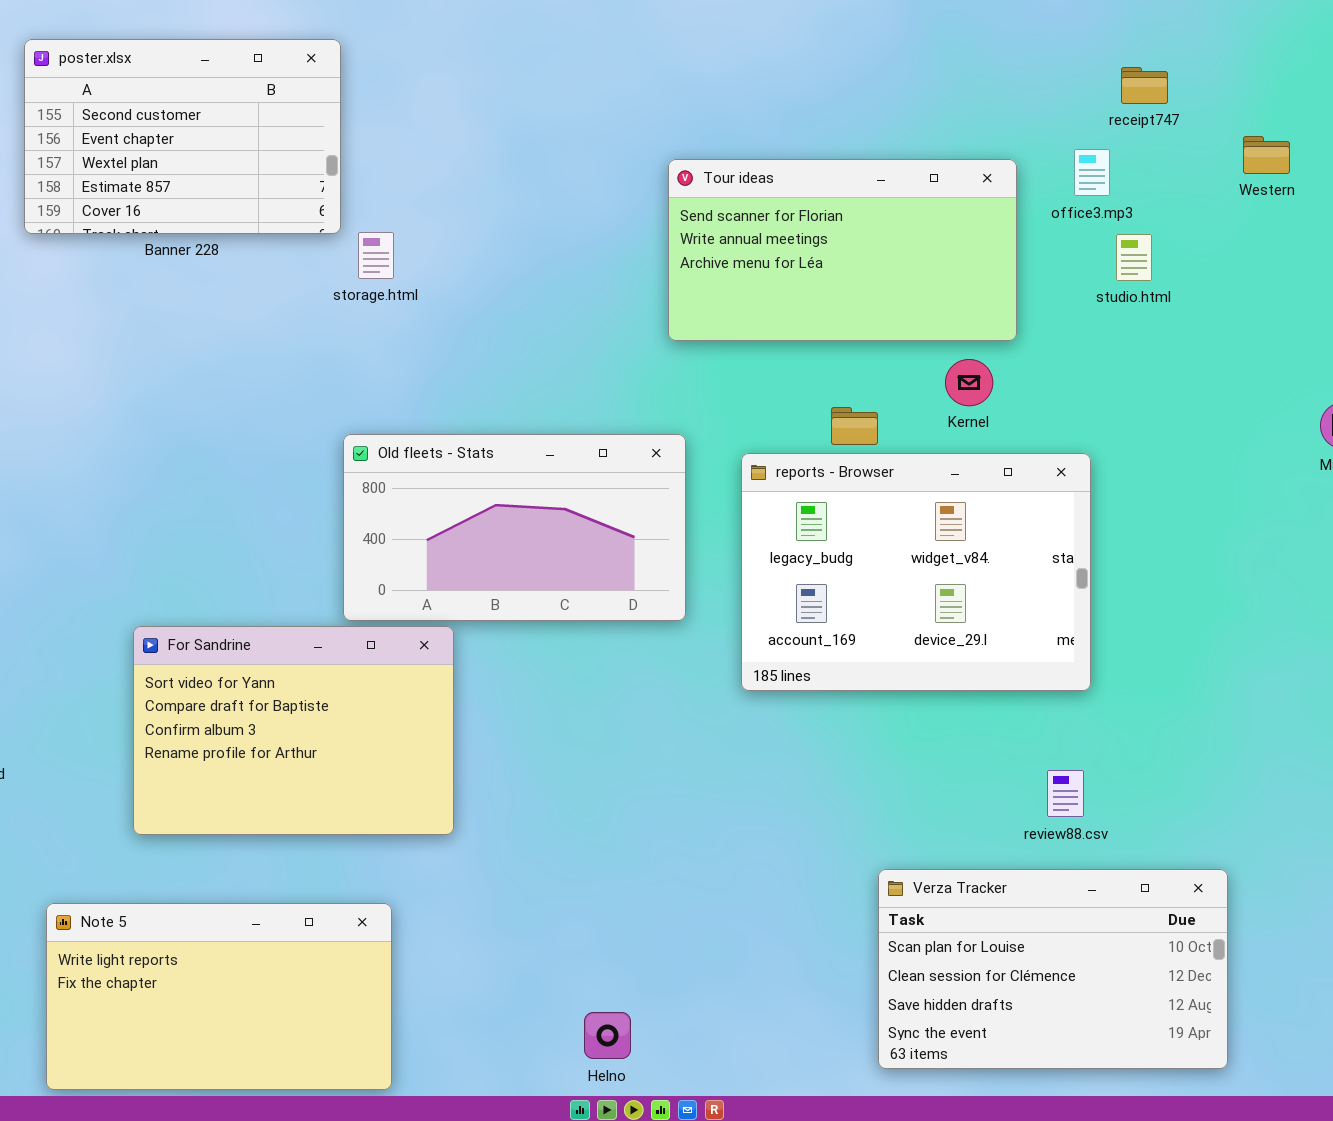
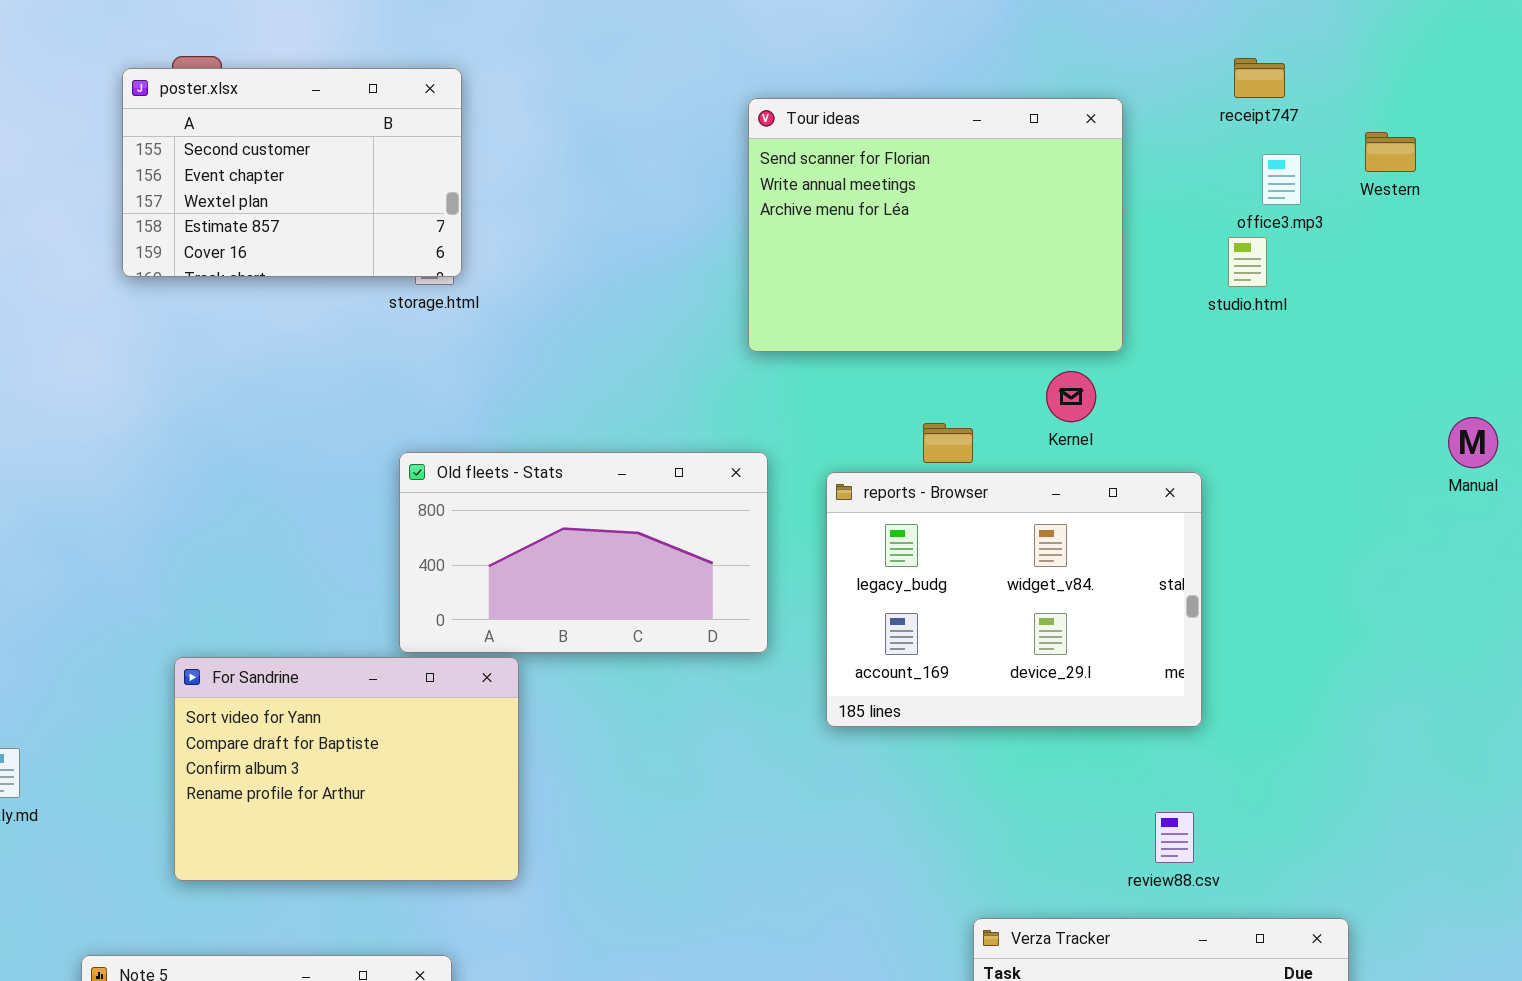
poster.xlsx: [24,39,341,234] -> [122,68,462,277], moved
office3.mp3: [1074,149,1110,196] -> [1262,154,1301,205], moved
Tour ideas: [668,159,1017,341] -> [748,98,1123,352], resized

